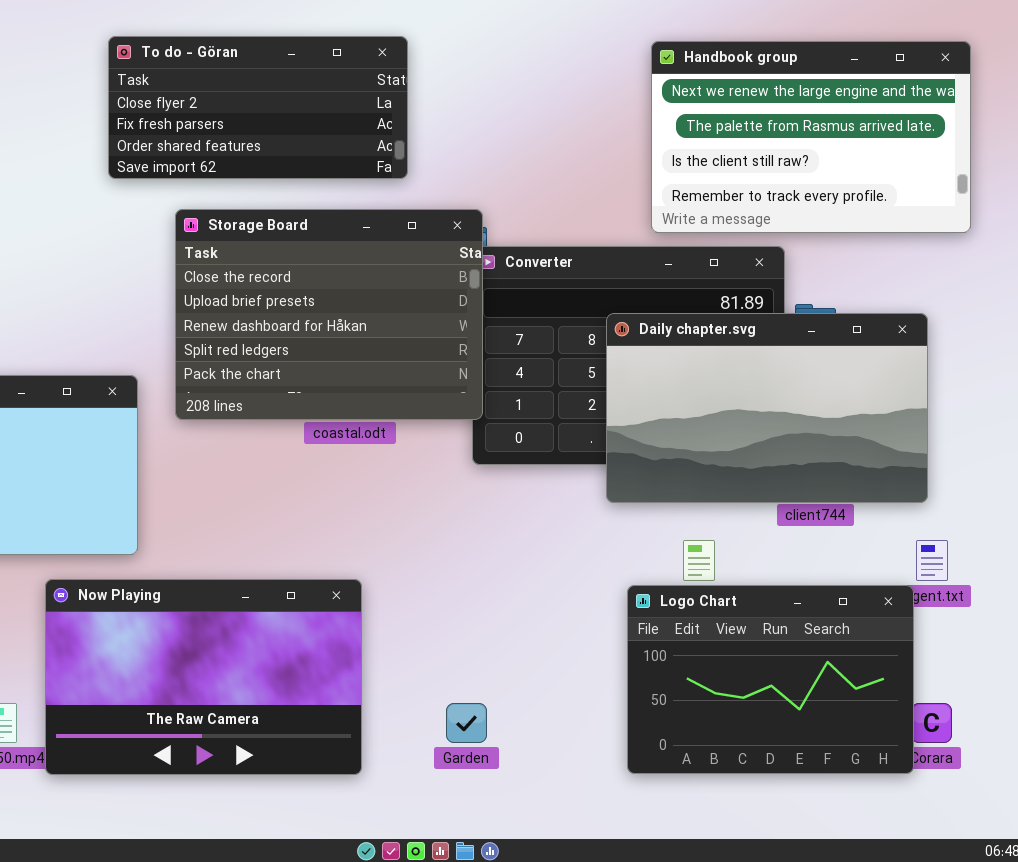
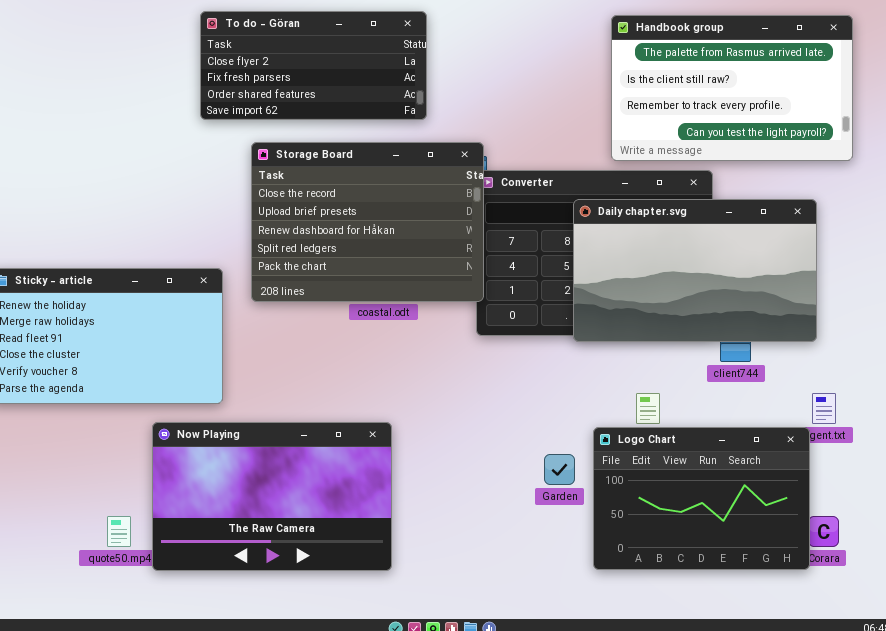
Handbook group: [651,41,971,233] -> [611,15,853,161], scrolled down 1 row
Daily chapter.svg: [606,313,928,503] -> [573,199,817,342], moved
Garden: [446,703,487,743] -> [544,454,575,485], moved

